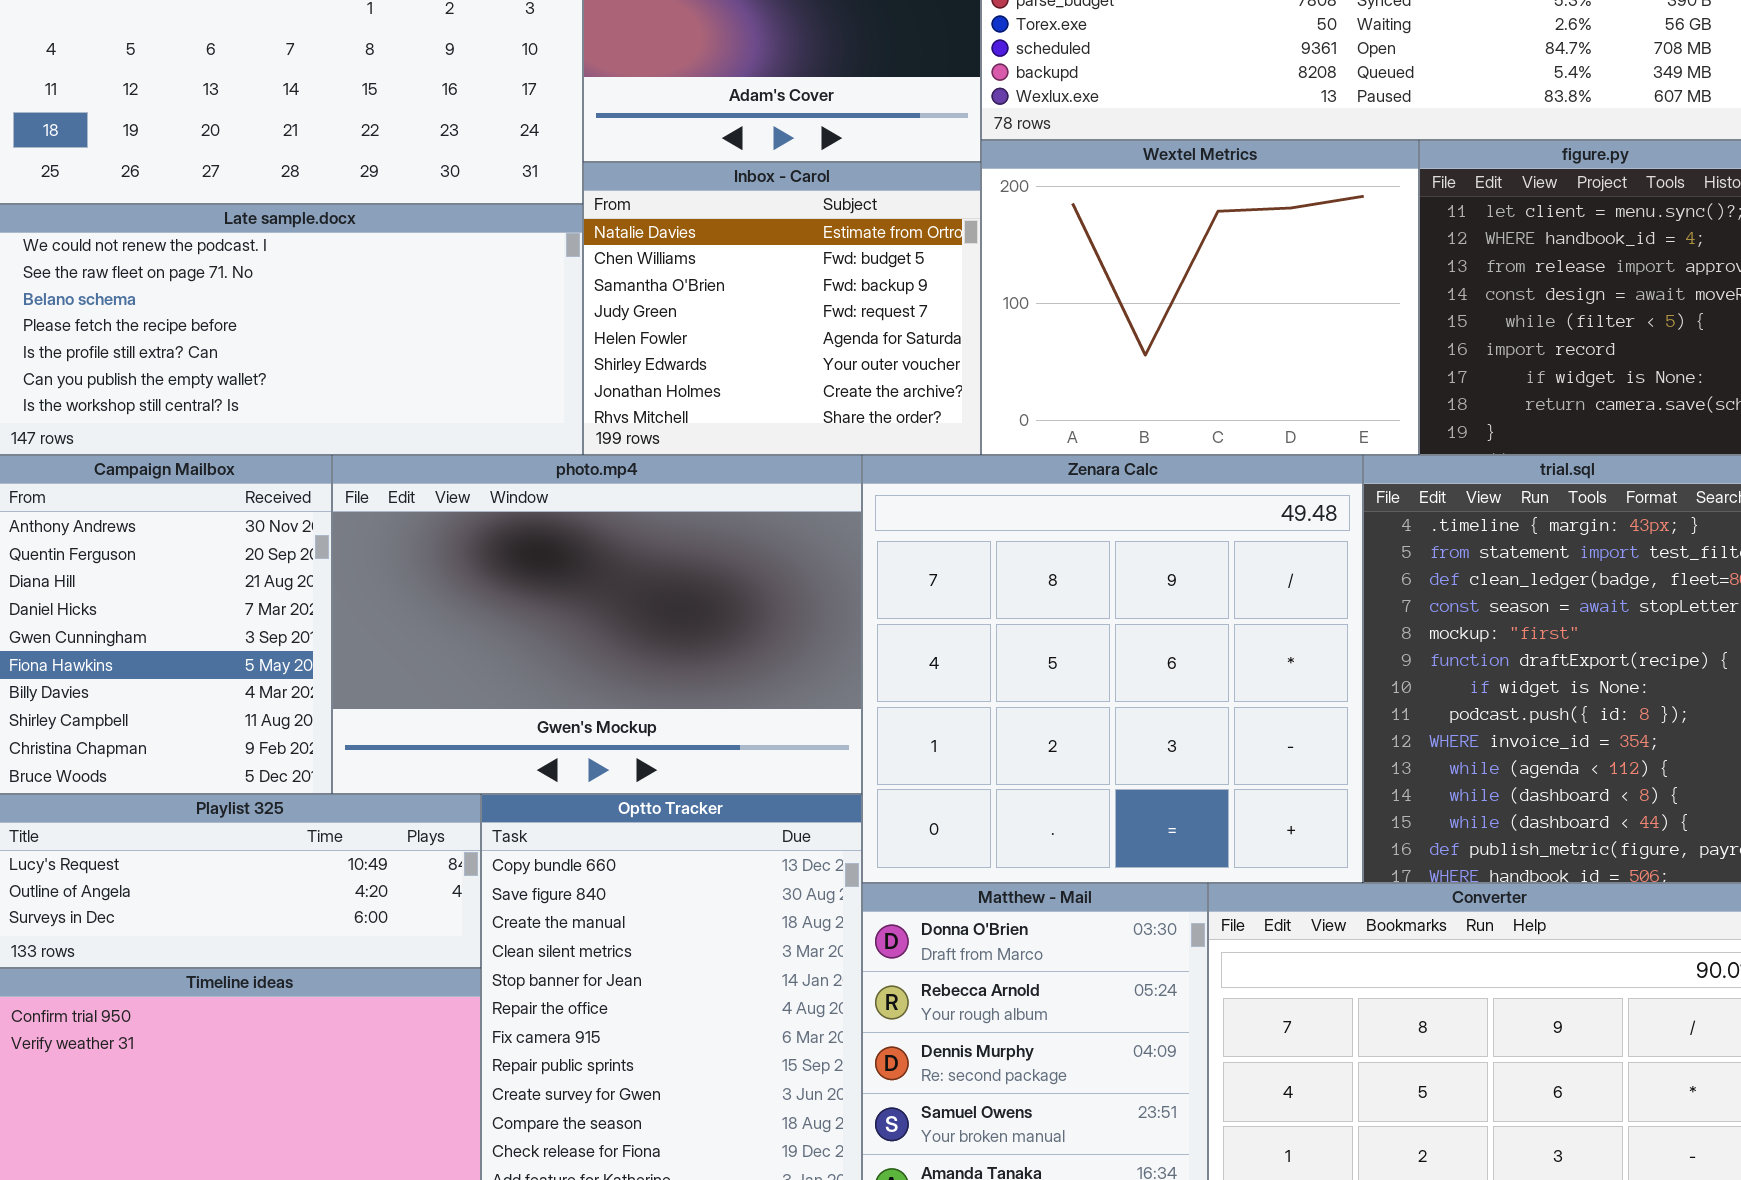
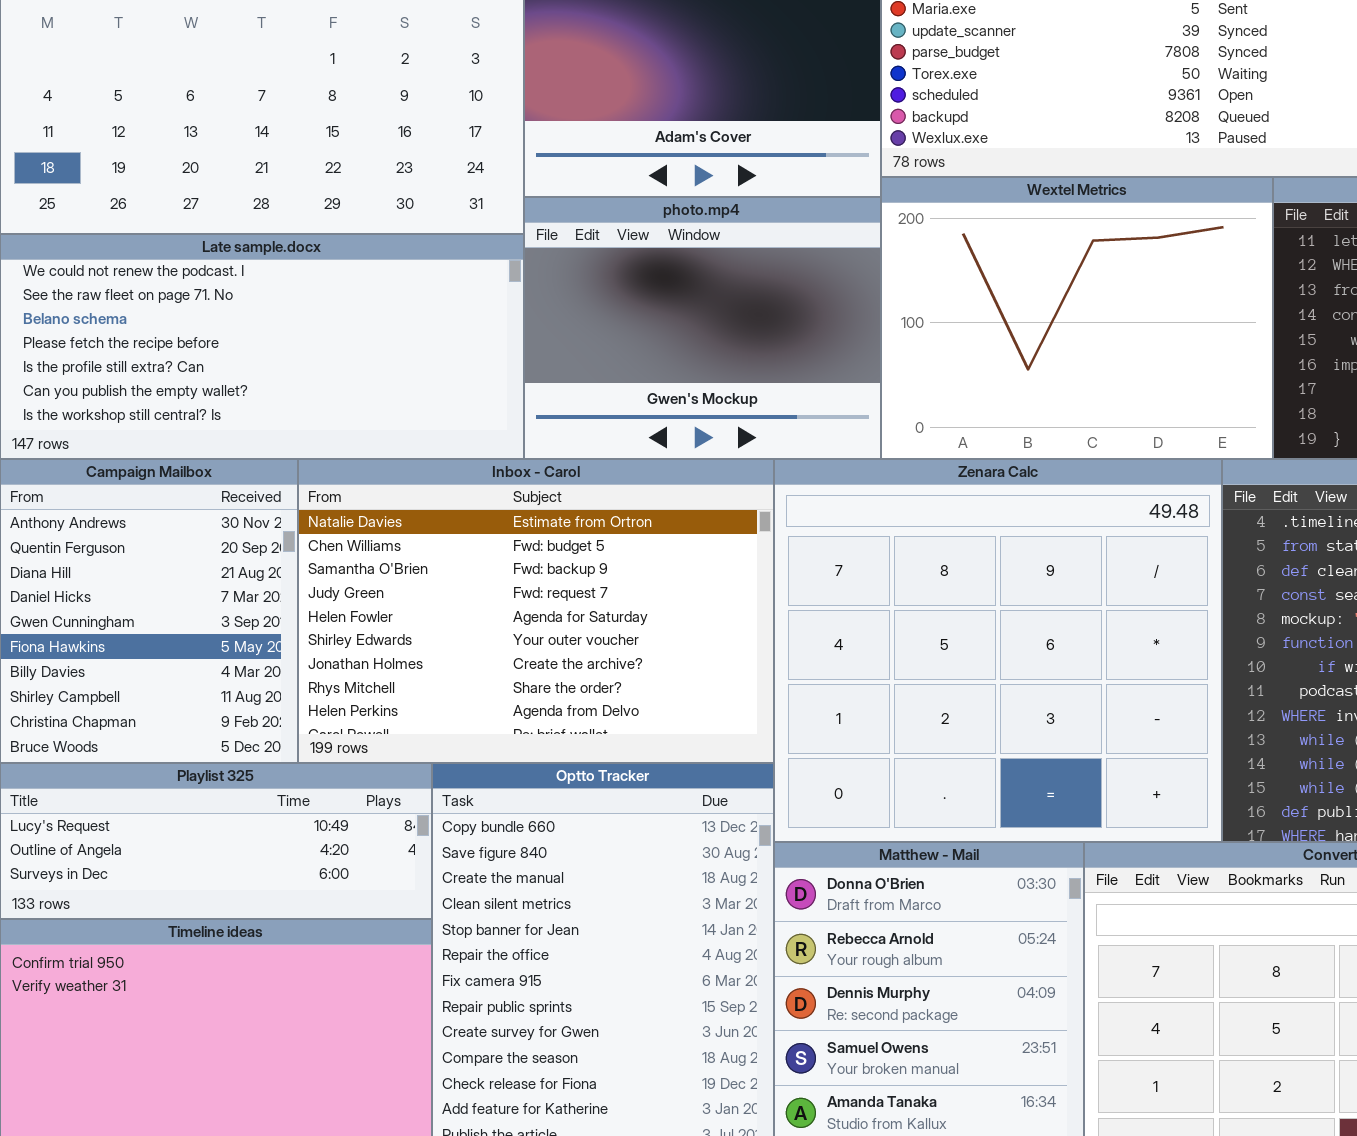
Inbox - Carol: [583,162,981,455] -> [298,459,774,763], moved, resized
photo.mp4: [332,455,862,794] -> [524,197,881,459], moved, resized

